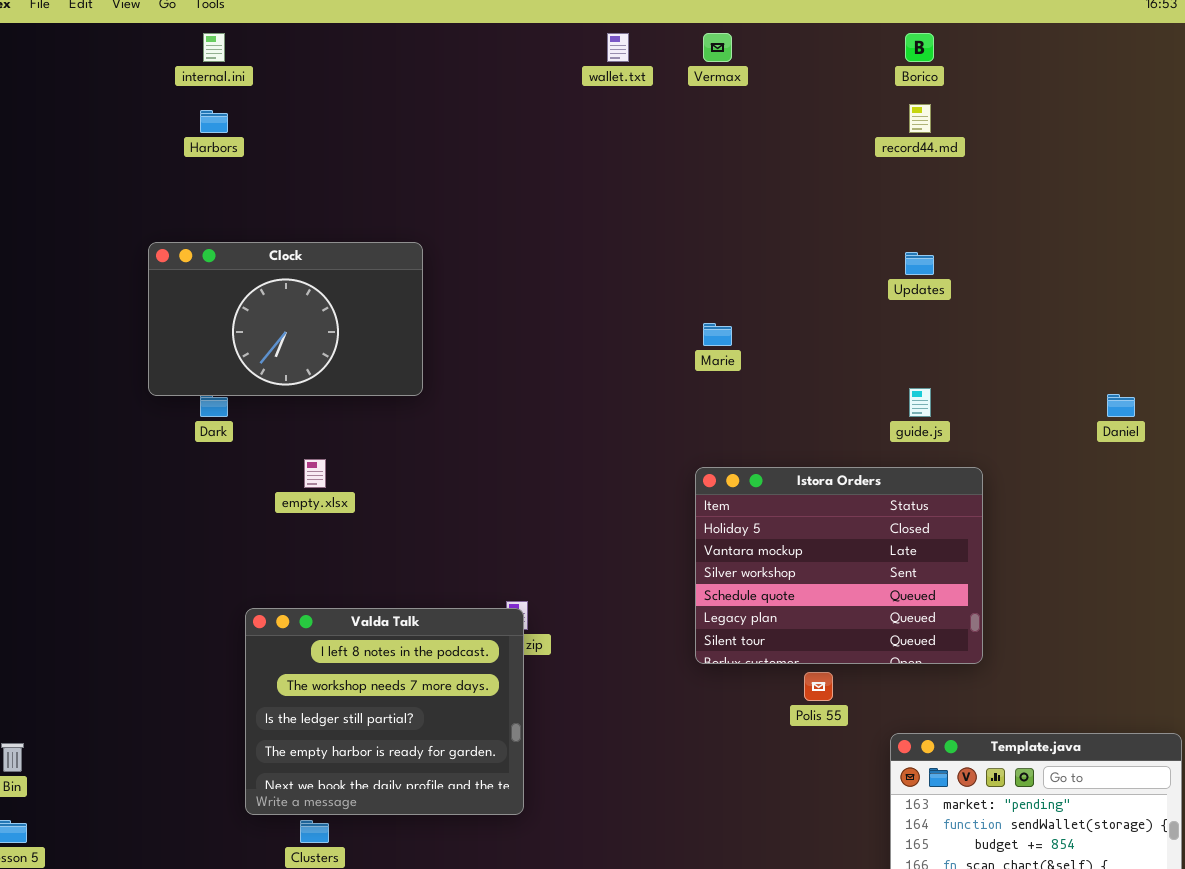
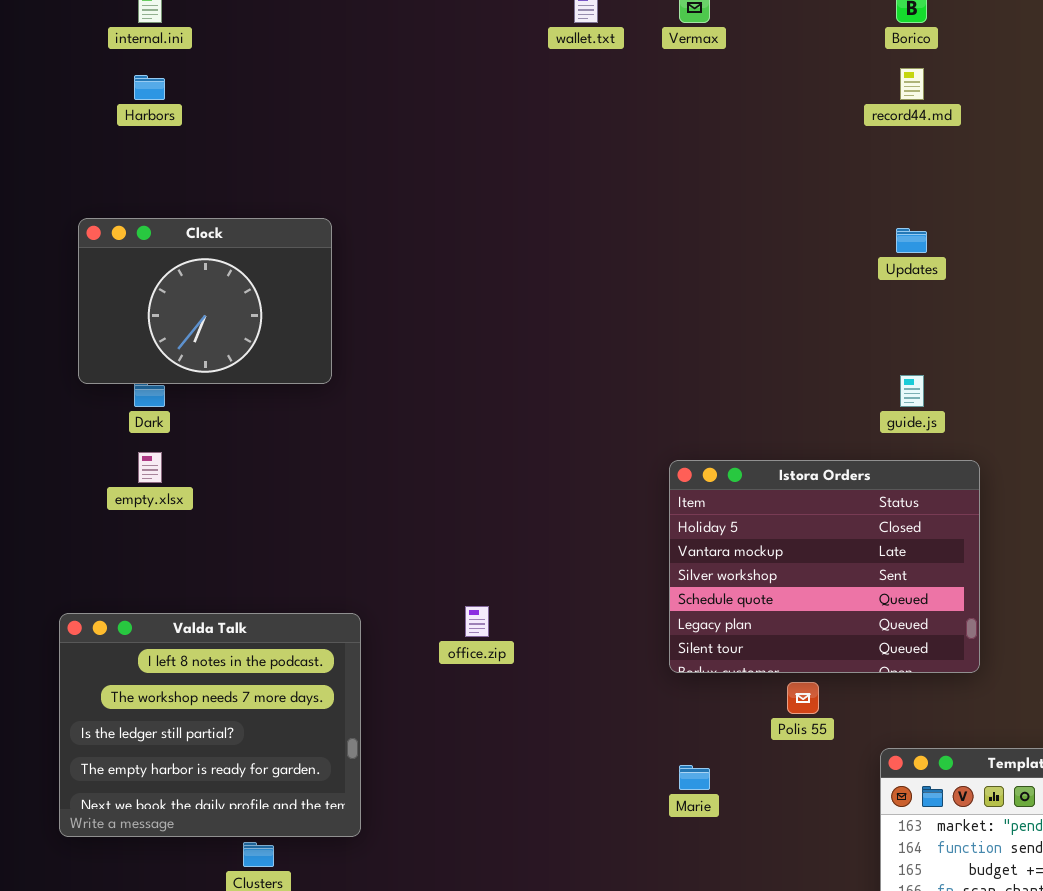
Clock: [148,242,423,396] -> [78,218,332,384], resized
Marie: [703,323,732,346] -> [679,765,710,790], moved
empty.xlsx: [304,459,326,488] -> [138,452,162,483], moved
Valda Talk: [245,608,524,815] -> [59,613,361,837], moved

